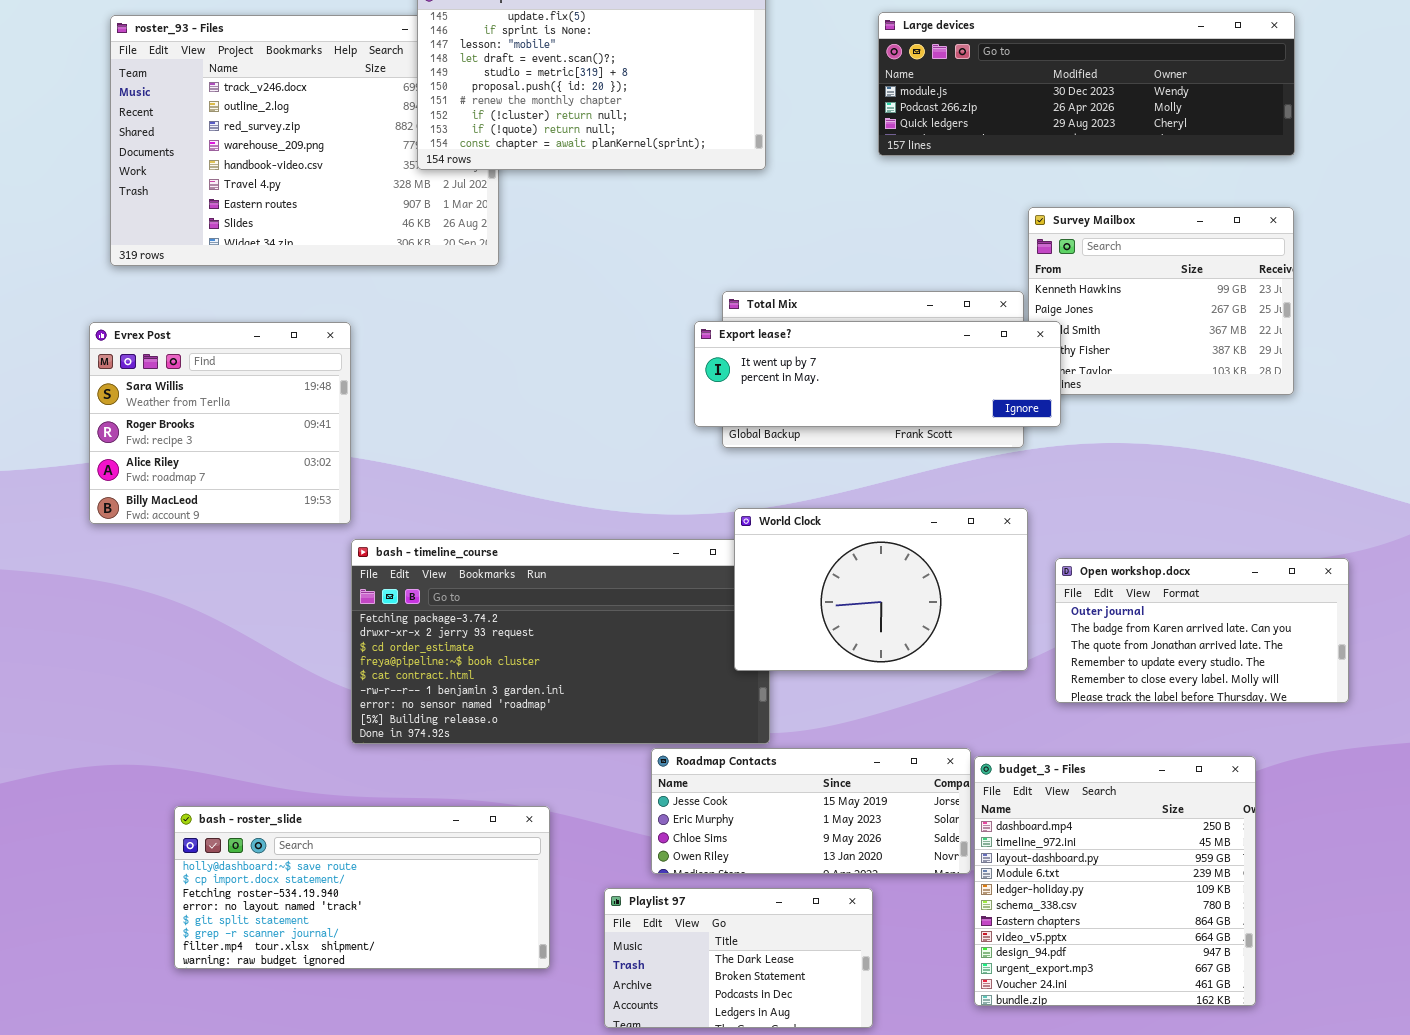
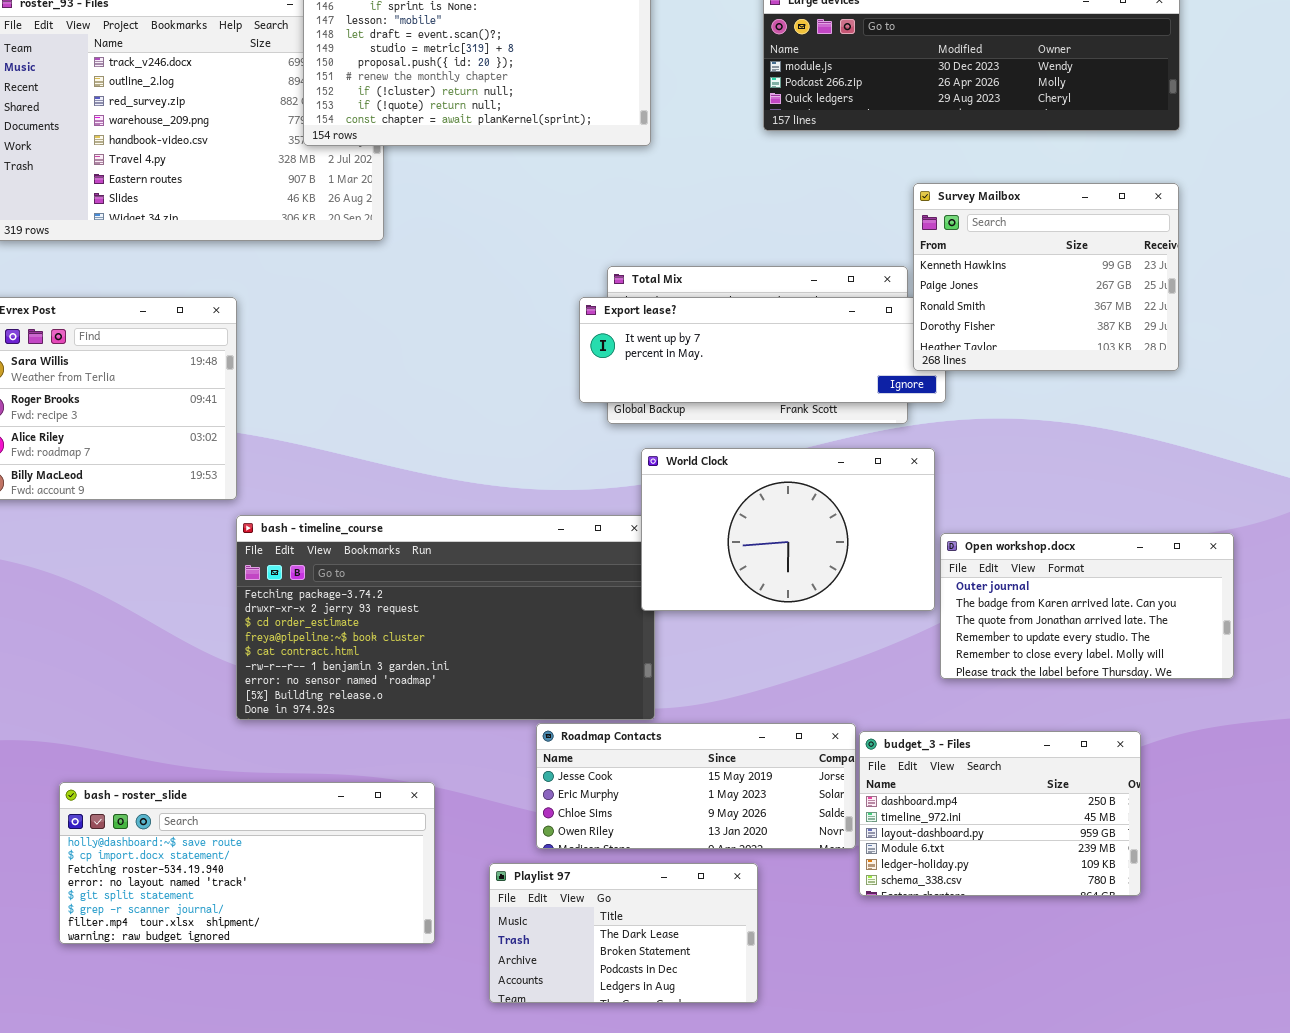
Survey Mailbox: [1028,207,1294,395] -> [913,183,1179,371], raised
World Clock: [734,508,1028,671] -> [641,448,935,611], moved
budget_3 - Files: [974,756,1256,1006] -> [859,731,1141,896], resized

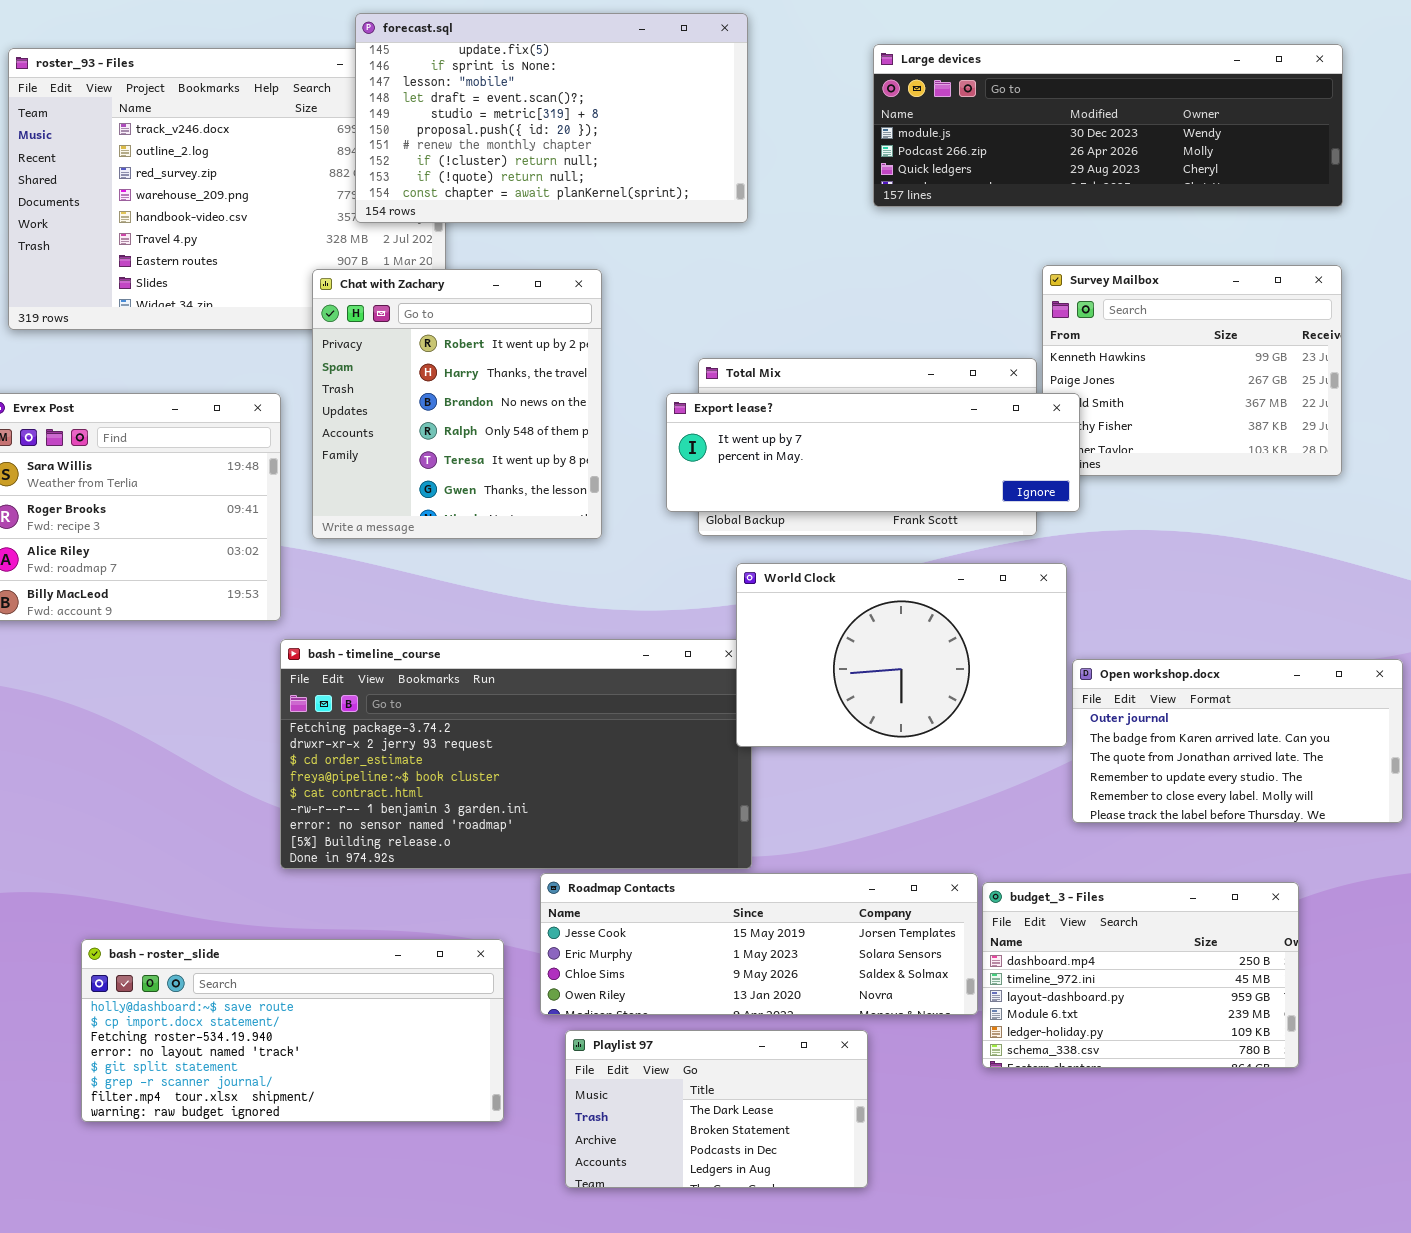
Chat with Zachary: none -> [312,269,602,539], opened
Export lease?: [579,297,946,403] -> [666,393,1080,512], raised
Roadmap Contacts: [536,723,856,849] -> [540,873,978,1015], resized

